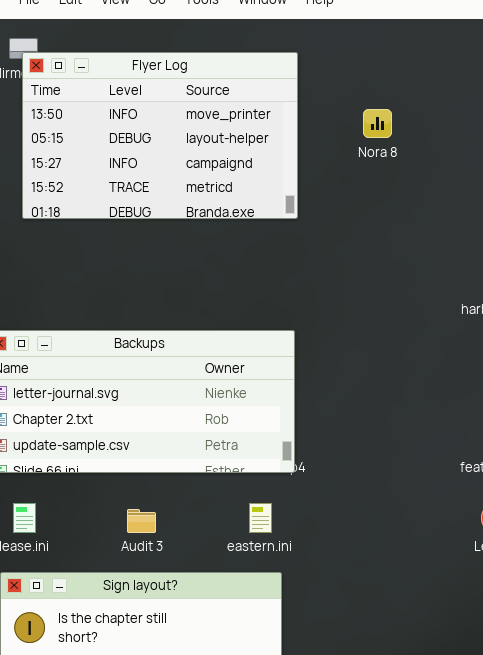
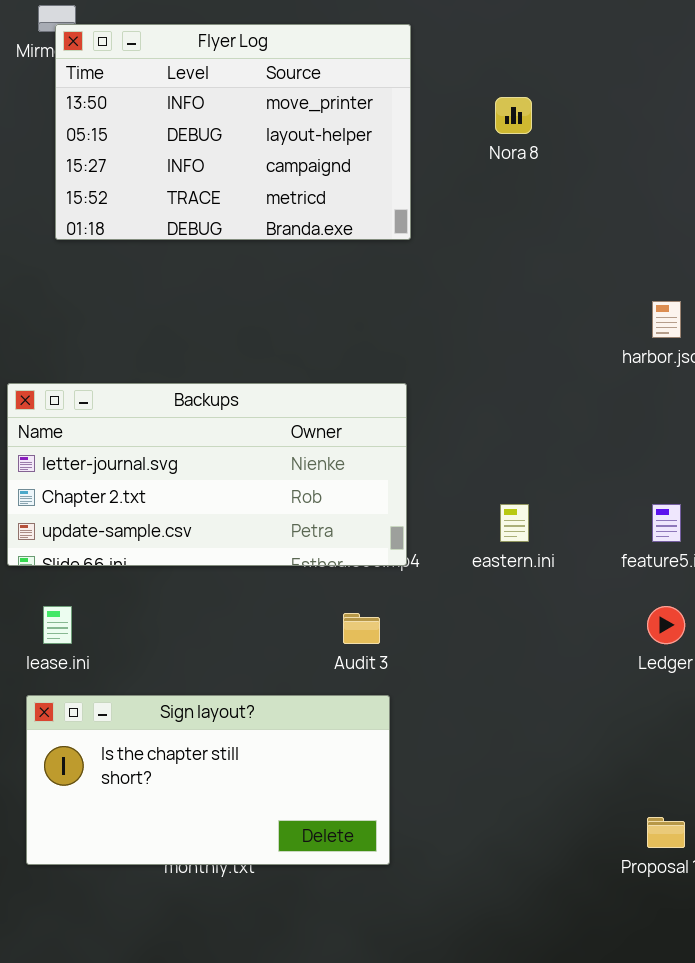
eastern.ini: [249,503,272,533] -> [500,504,529,542], moved
Audit 3: [127,509,156,533] -> [343,613,380,644], moved

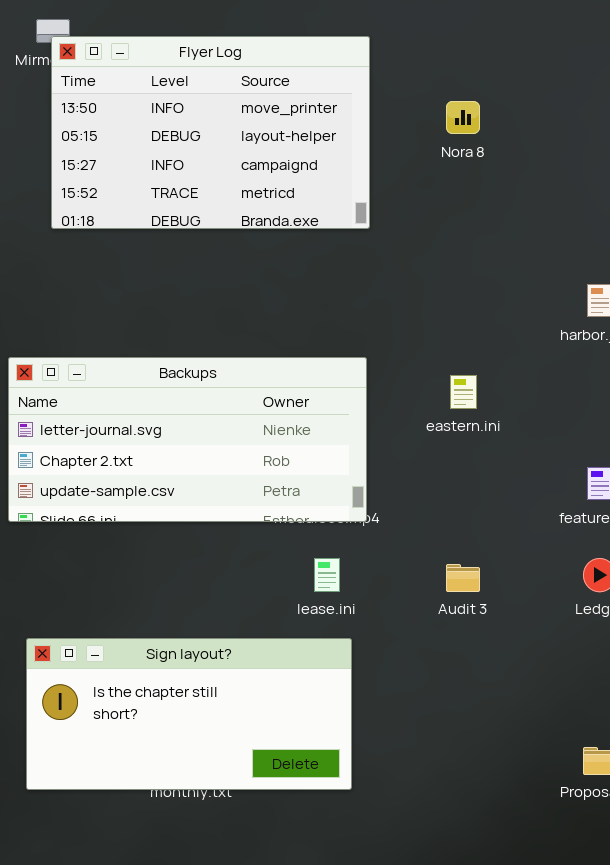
eastern.ini: [500,504,529,542] -> [450,375,477,409], moved
lease.ini: [43,606,72,644] -> [314,558,340,592], moved
Audit 3: [343,613,380,644] -> [446,564,480,592], moved

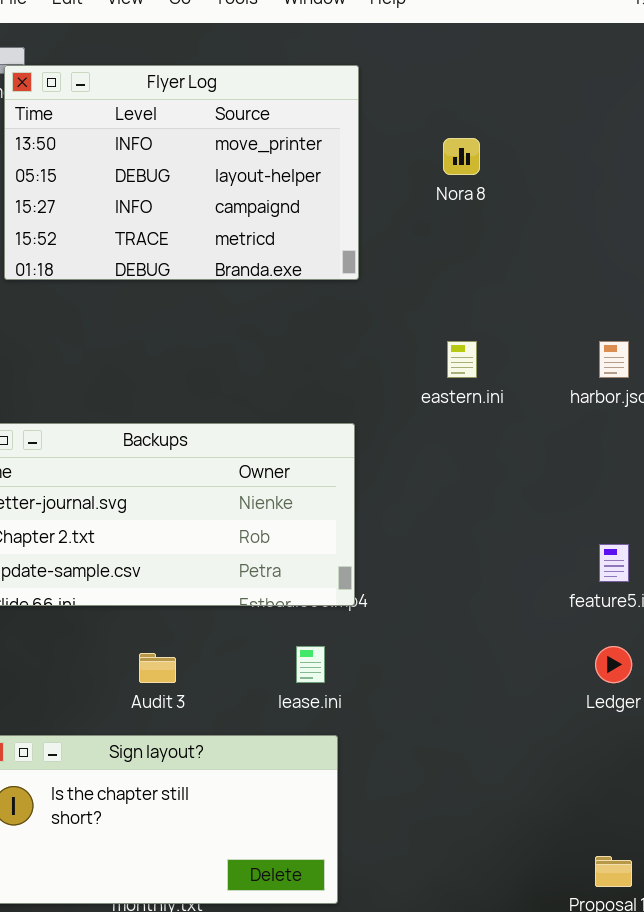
eastern.ini: [450,375,477,409] -> [447,341,477,378], moved
Audit 3: [446,564,480,592] -> [139,653,176,683], moved

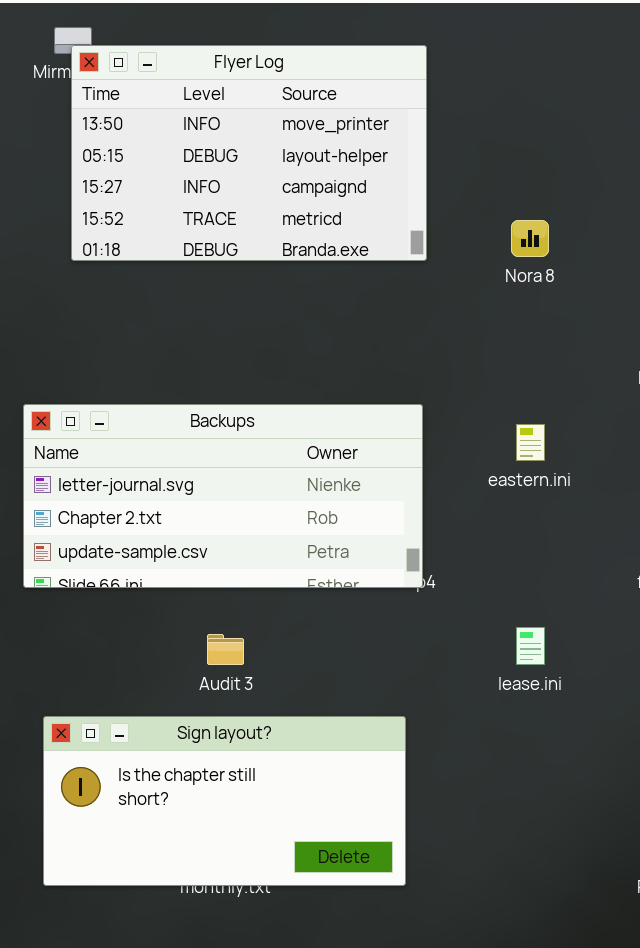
Nora 8: [443,138,480,175] -> [511,220,549,257], moved
eastern.ini: [447,341,477,378] -> [516,424,545,461], moved
lease.ini: [296,646,325,683] -> [516,627,545,665], moved

